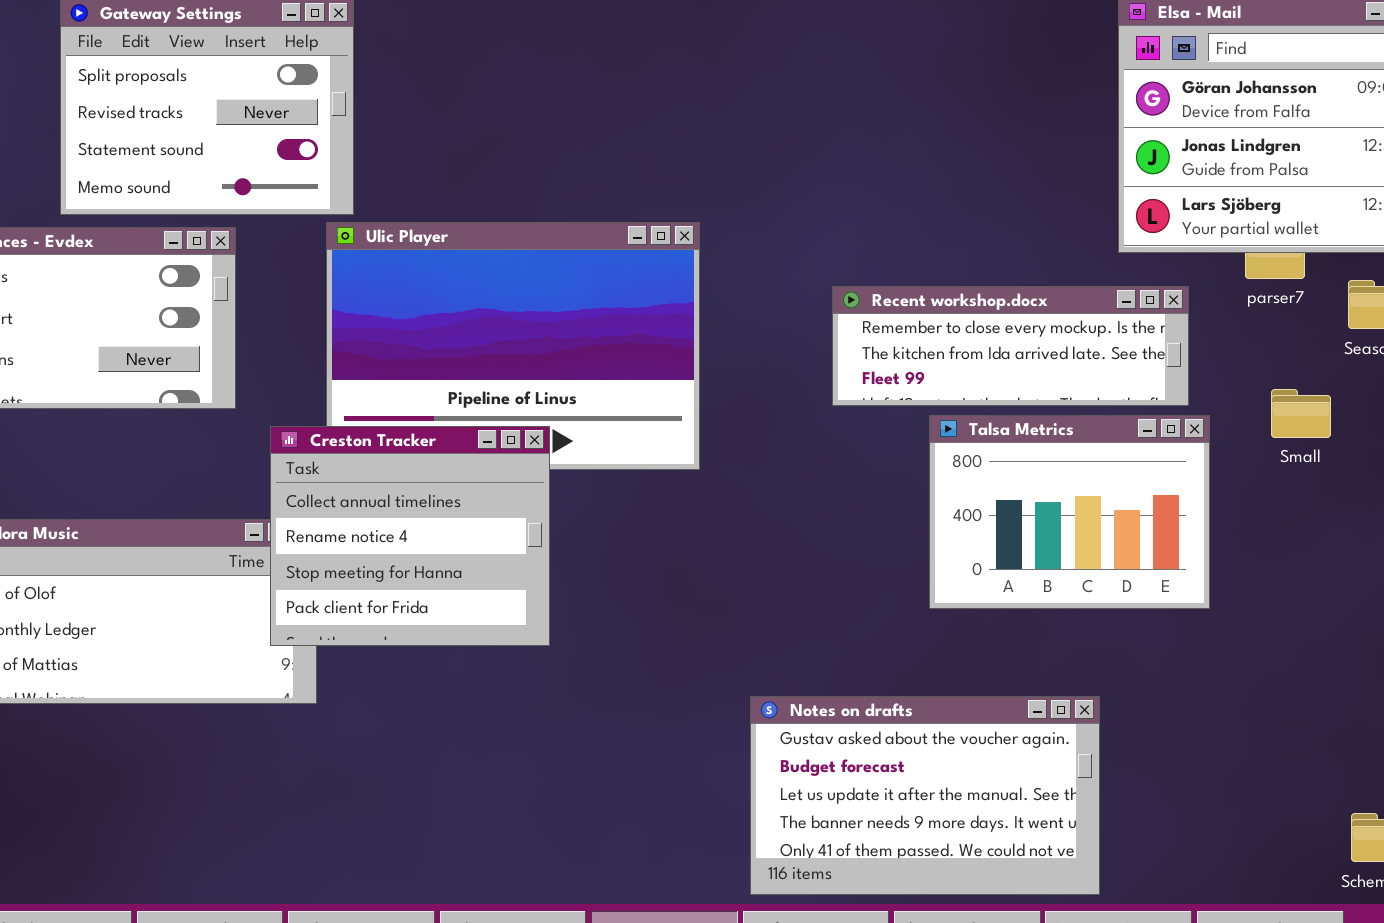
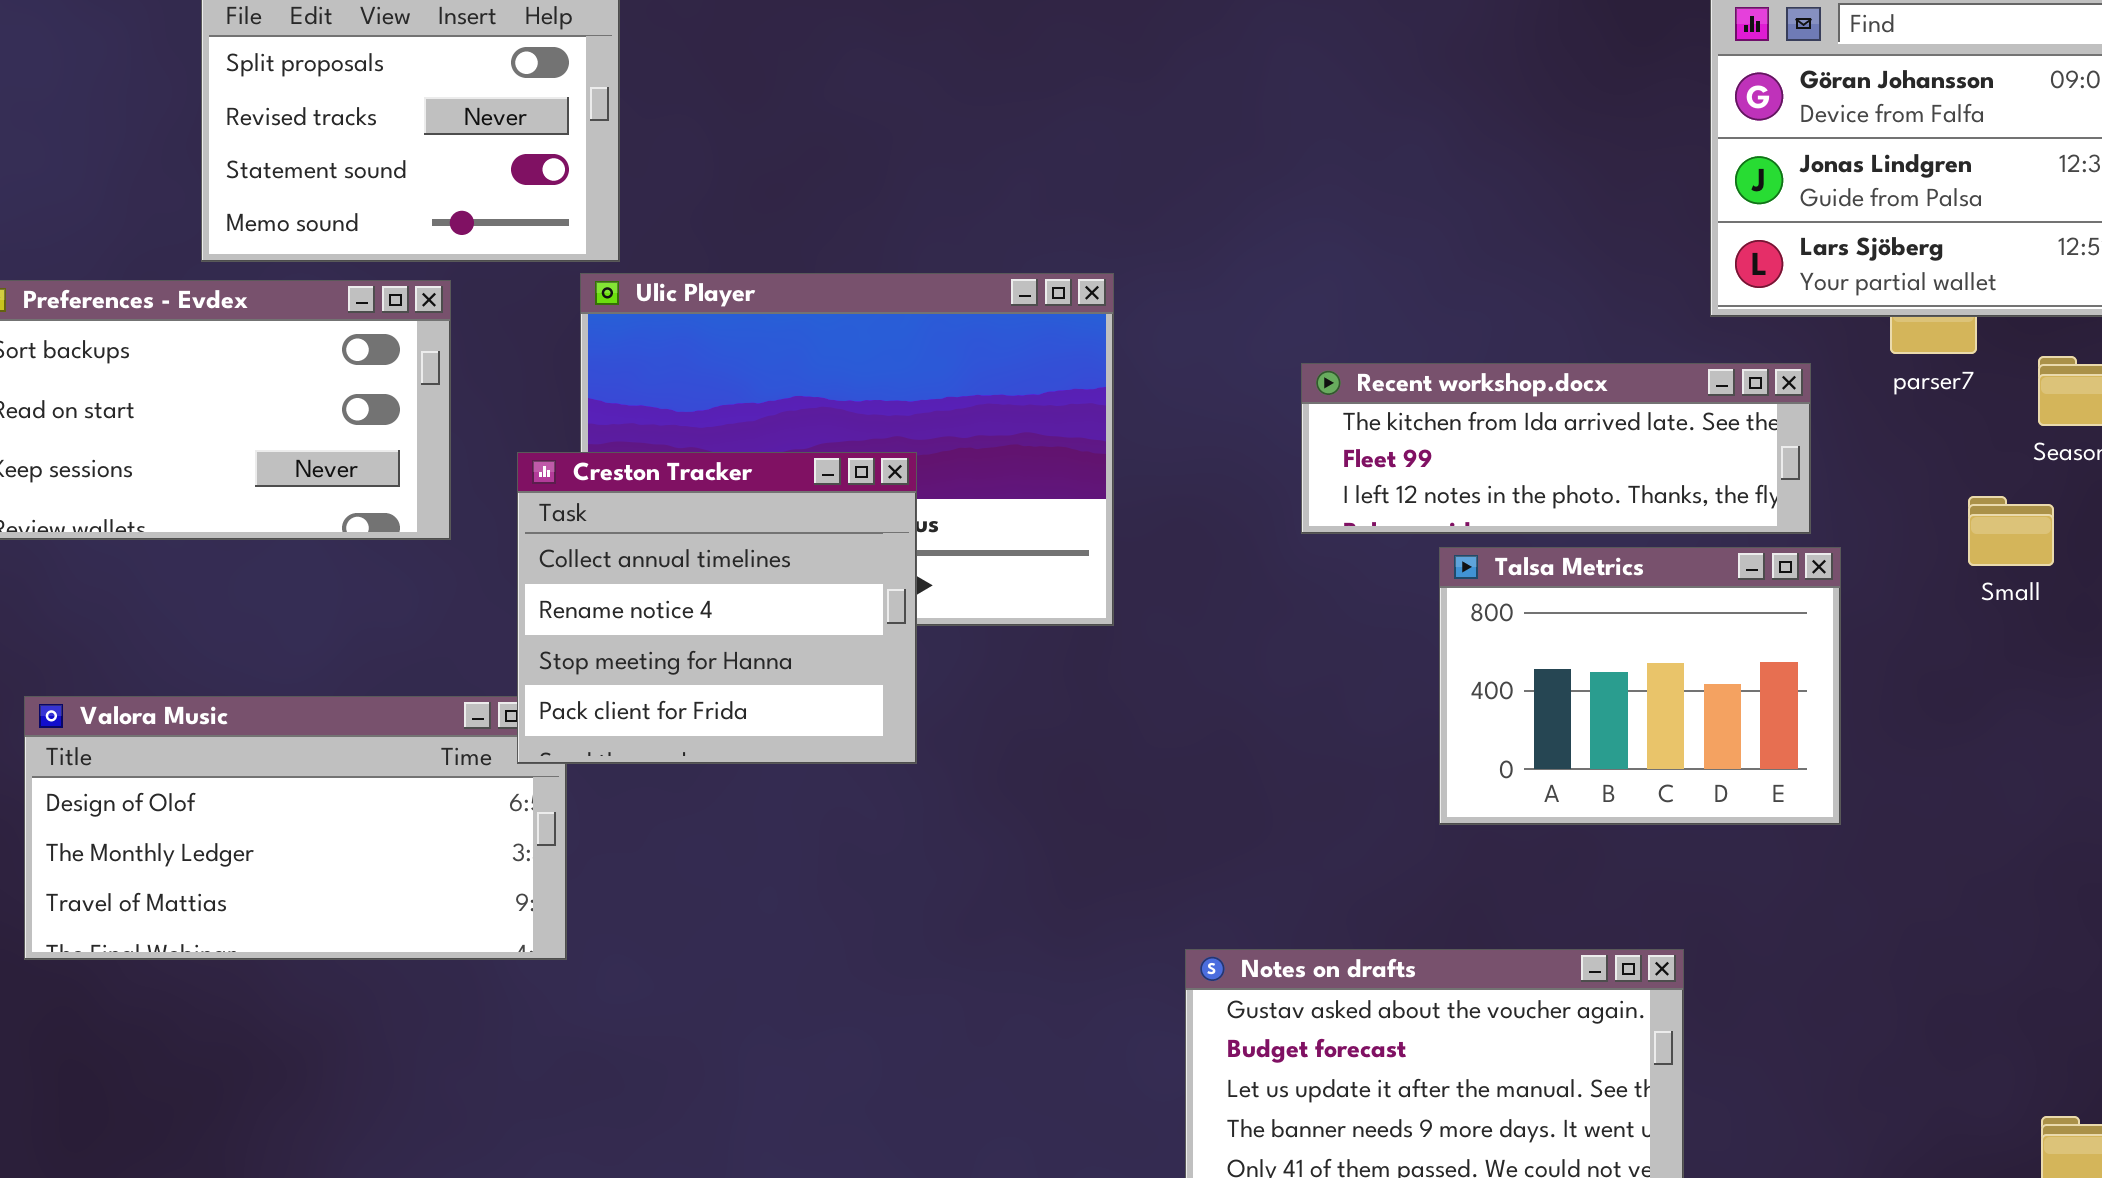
Recent workshop.docx: [832,286,1189,406] -> [1301,363,1811,534], scrolled down 1 row
Small: [1271,389,1331,438] -> [1968,496,2054,566], moved
Creston Tracker: [270,426,550,646] -> [517,452,917,764], moved

